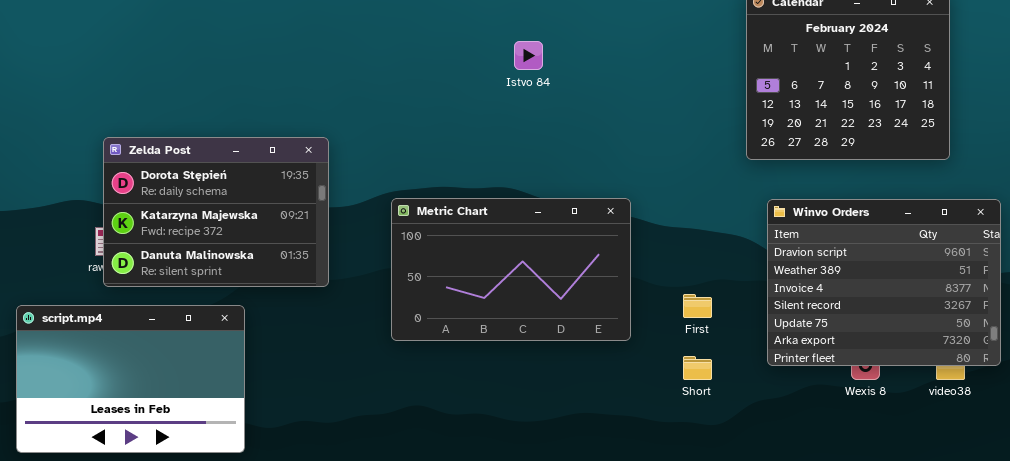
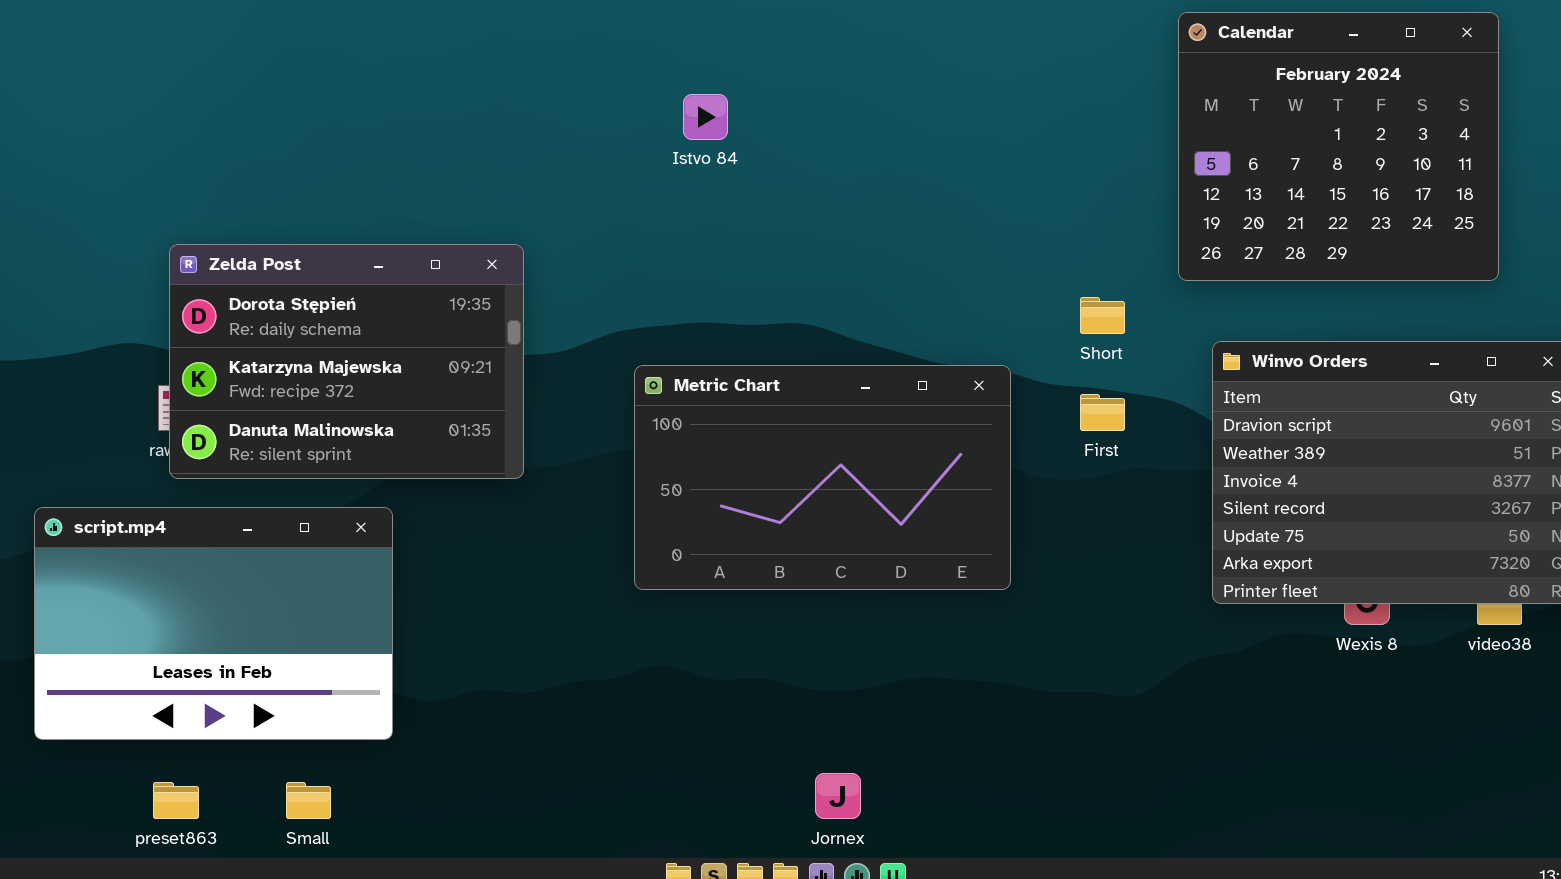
Istvo 84: [514,41,543,70] -> [683,94,728,140], moved
Metric Chart: [391,198,631,341] -> [634,365,1011,590], moved
First: [683,294,712,318] -> [1080,394,1125,431], moved
Short: [683,356,712,380] -> [1080,297,1125,334], moved

